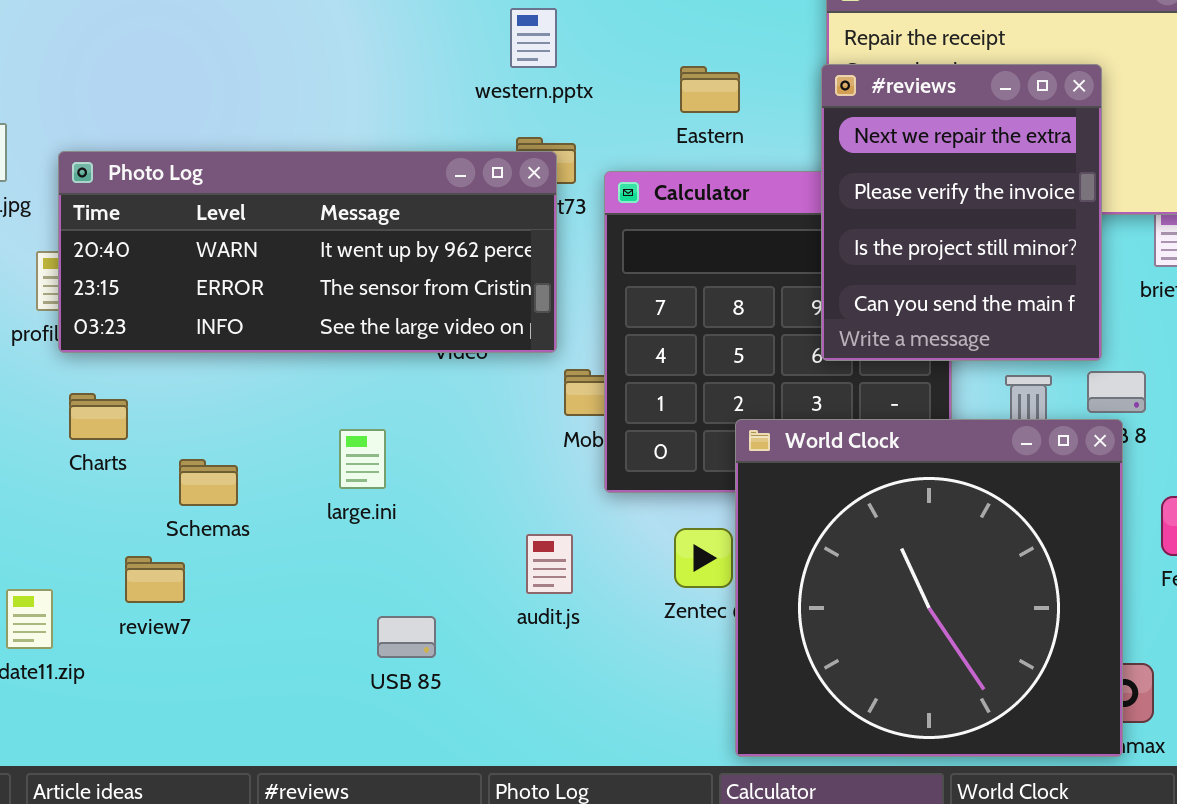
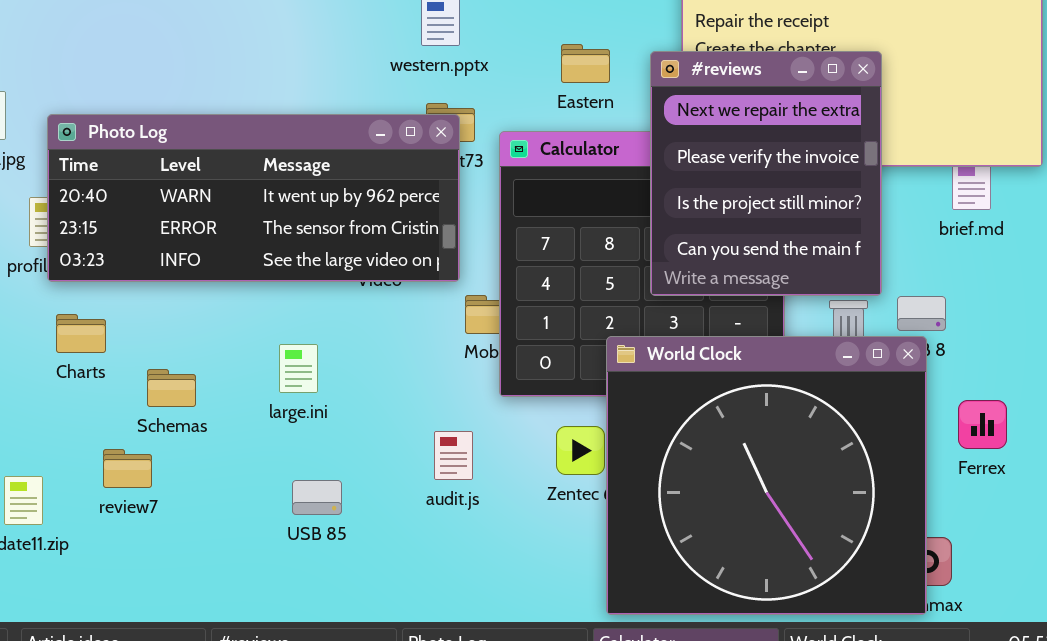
#reviews: [821,64,1102,361] -> [650,51,882,296], moved
USB 85: [377,616,436,658] -> [292,480,342,515], moved

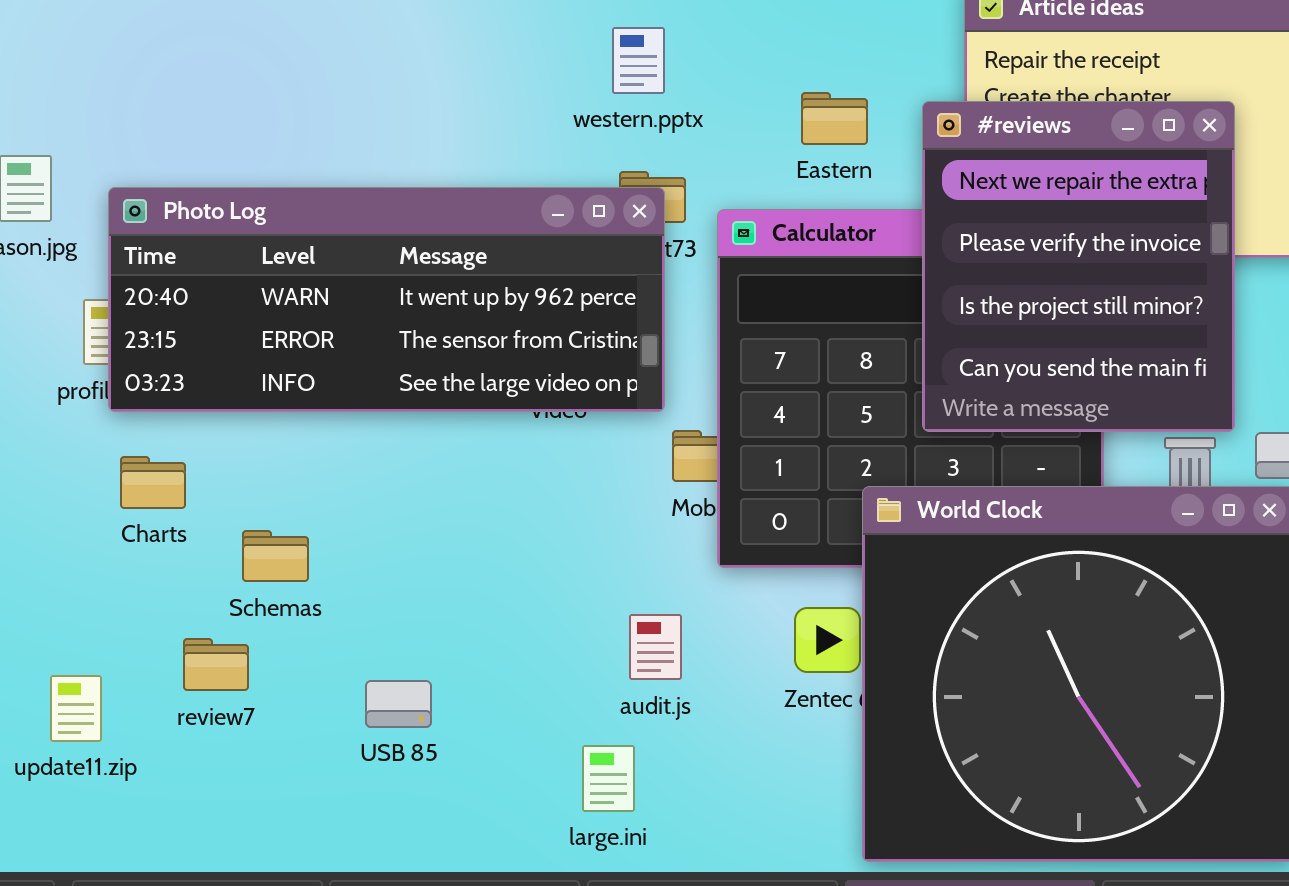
large.ini: [279,344,318,393] -> [582,745,635,812], moved
USB 85: [292,480,342,515] -> [365,680,432,728], moved

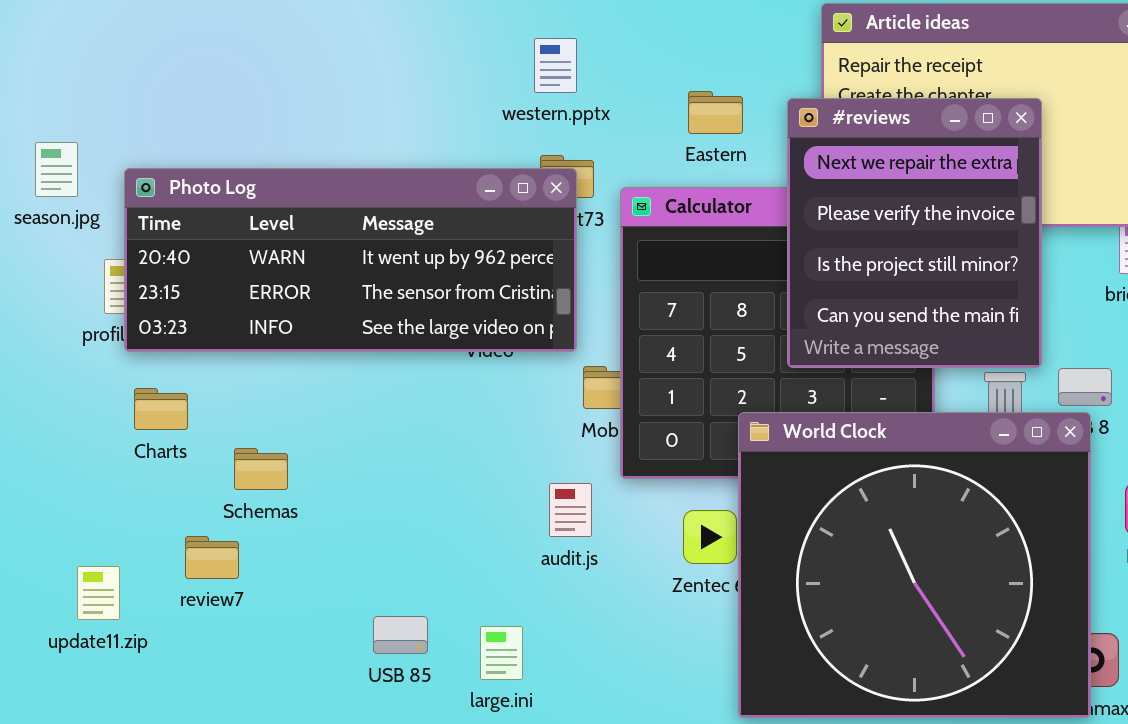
audit.js: [629,614,682,680] -> [549,483,592,537], moved
USB 85: [365,680,432,728] -> [373,616,428,654], moved
large.ini: [582,745,635,812] -> [480,626,523,680], moved

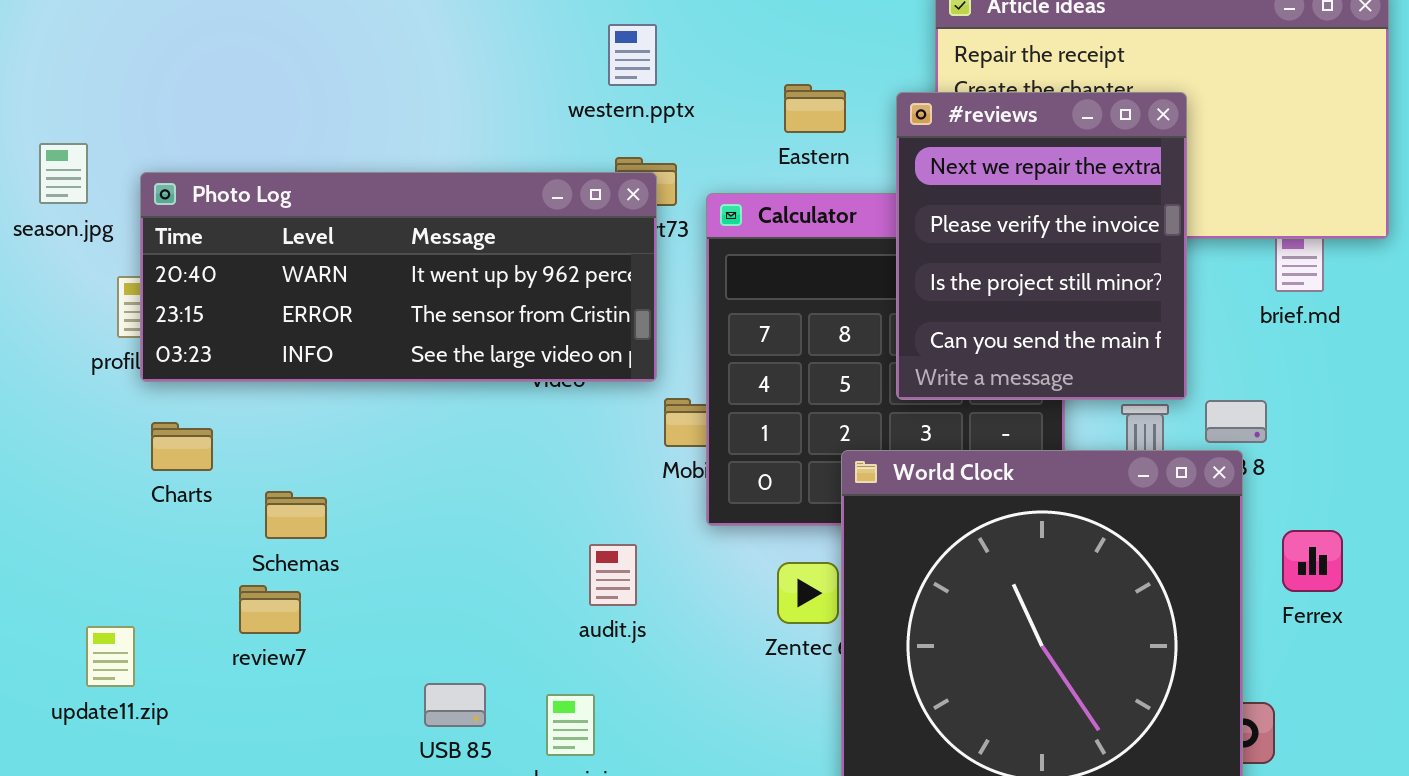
audit.js: [549,483,592,537] -> [589,544,637,606], moved
review7: [185,536,239,579] -> [239,585,301,634], moved

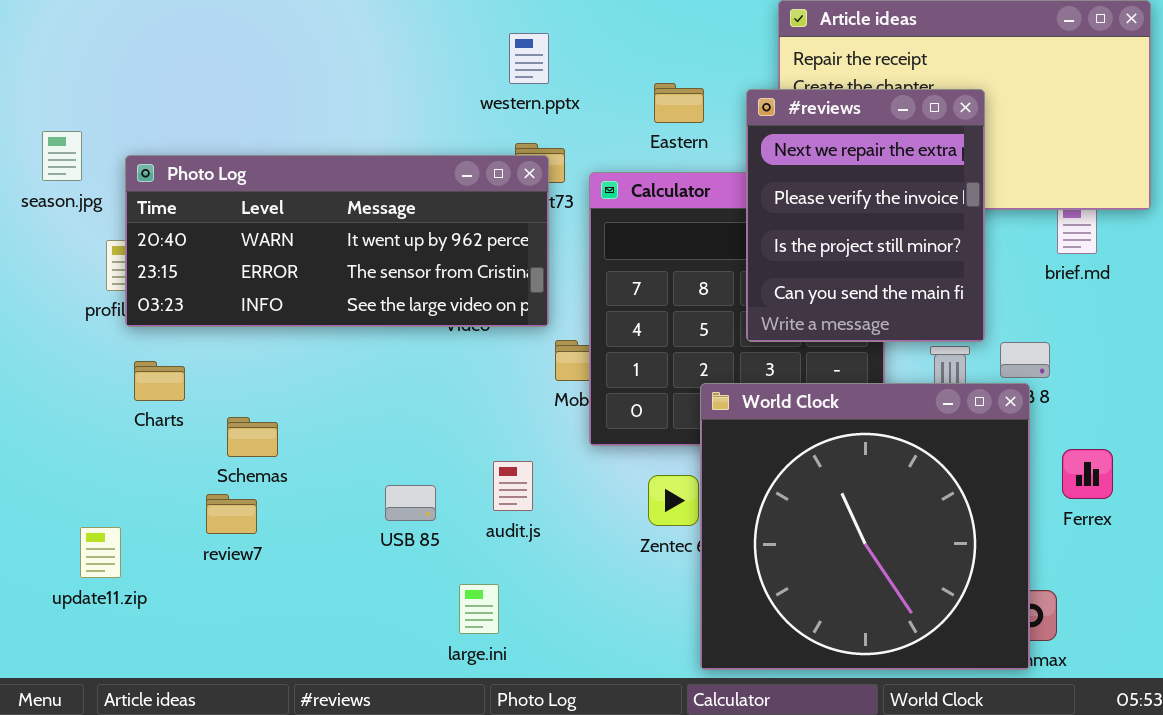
USB 85: [424,683,486,727] -> [385,485,436,521], moved

